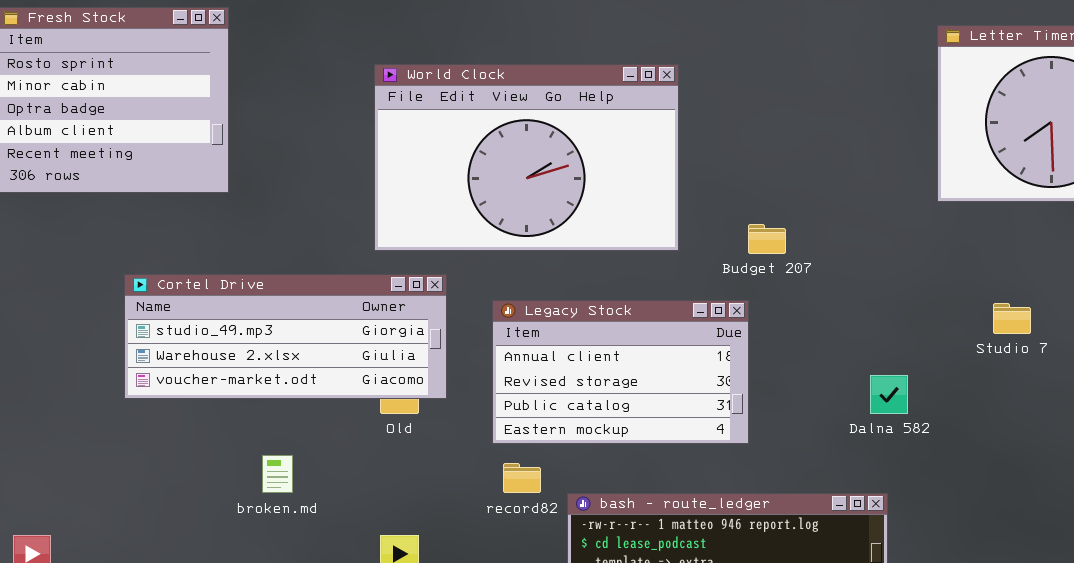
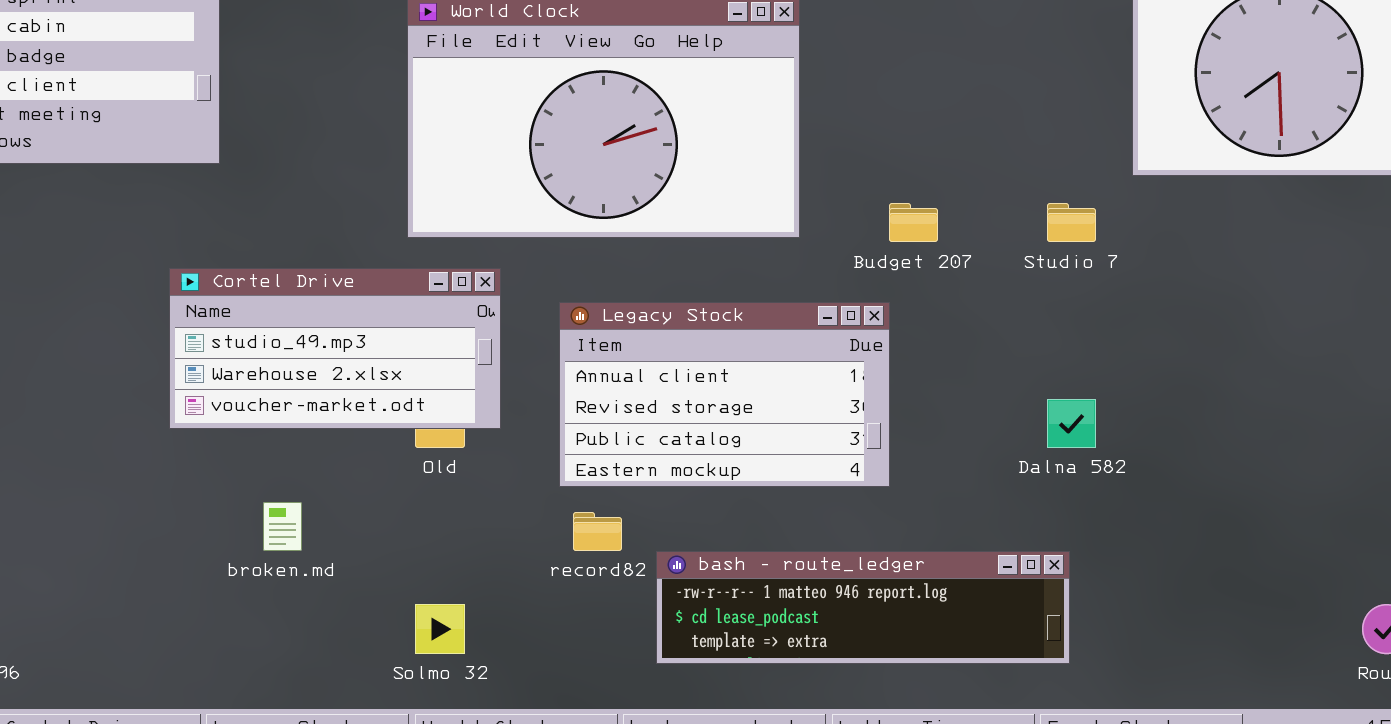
Cortel Drive: [124,274,447,399] -> [169,268,501,429], resized
Studio 7: [993,303,1031,334] -> [1047,203,1096,242], moved

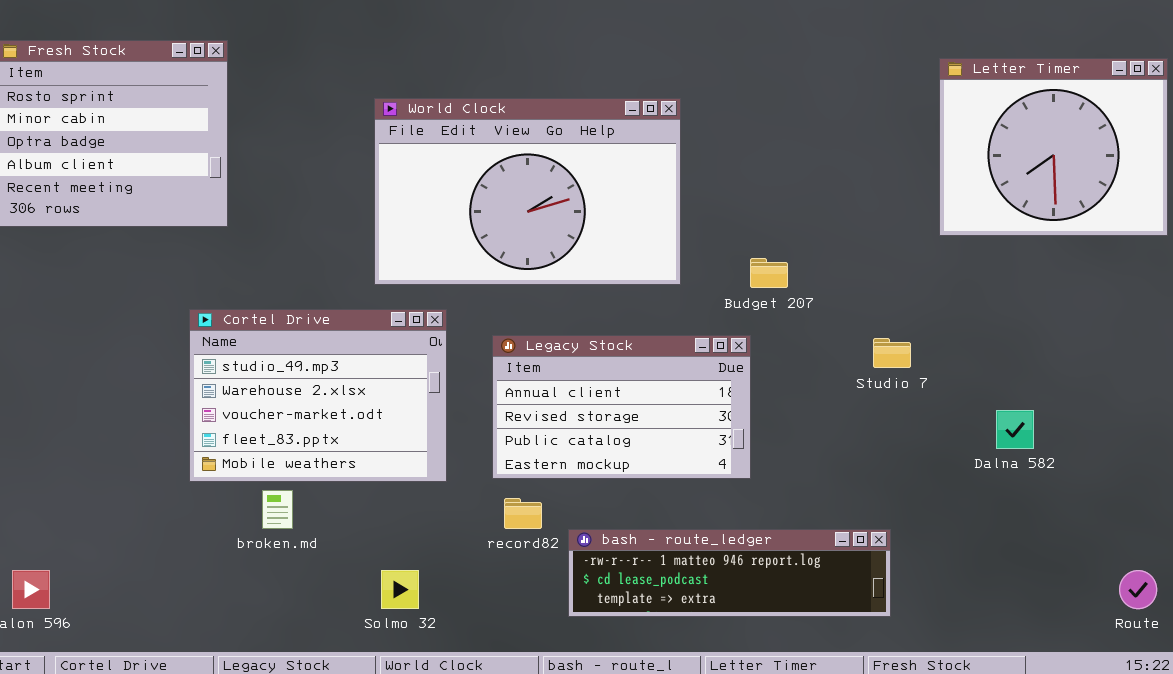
Studio 7: [1047,203,1096,242] -> [873,338,911,368], moved
Cortel Drive: [169,268,501,429] -> [189,309,447,482], resized
Dalna 582: [1047,399,1096,448] -> [996,410,1034,449], moved

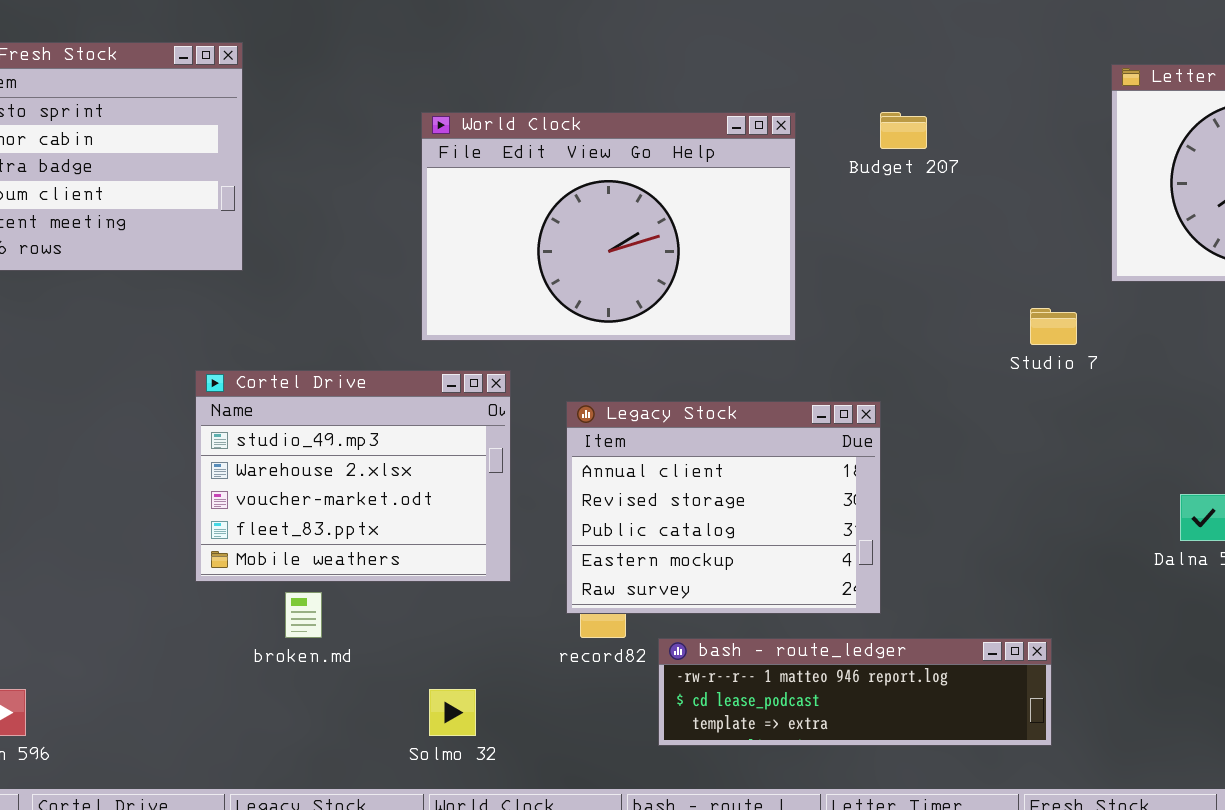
Budget 207: [750,258,788,288] -> [880,112,927,149], moved
Legacy Stock: [492,335,751,479] -> [566,401,881,614], resized
Studio 7: [873,338,911,368] -> [1030,308,1077,345], moved

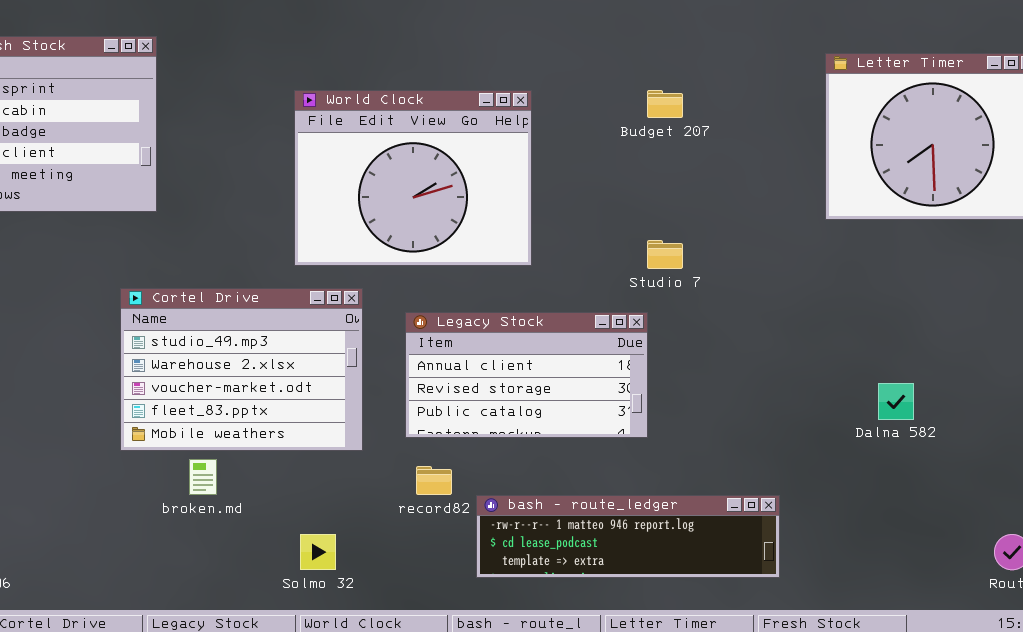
World Clock: [421,112,796,341] -> [294,90,532,266], resized
Studio 7: [1030,308,1077,345] -> [647,240,683,269], moved
Legacy Stock: [566,401,881,614] -> [405,312,648,438], resized

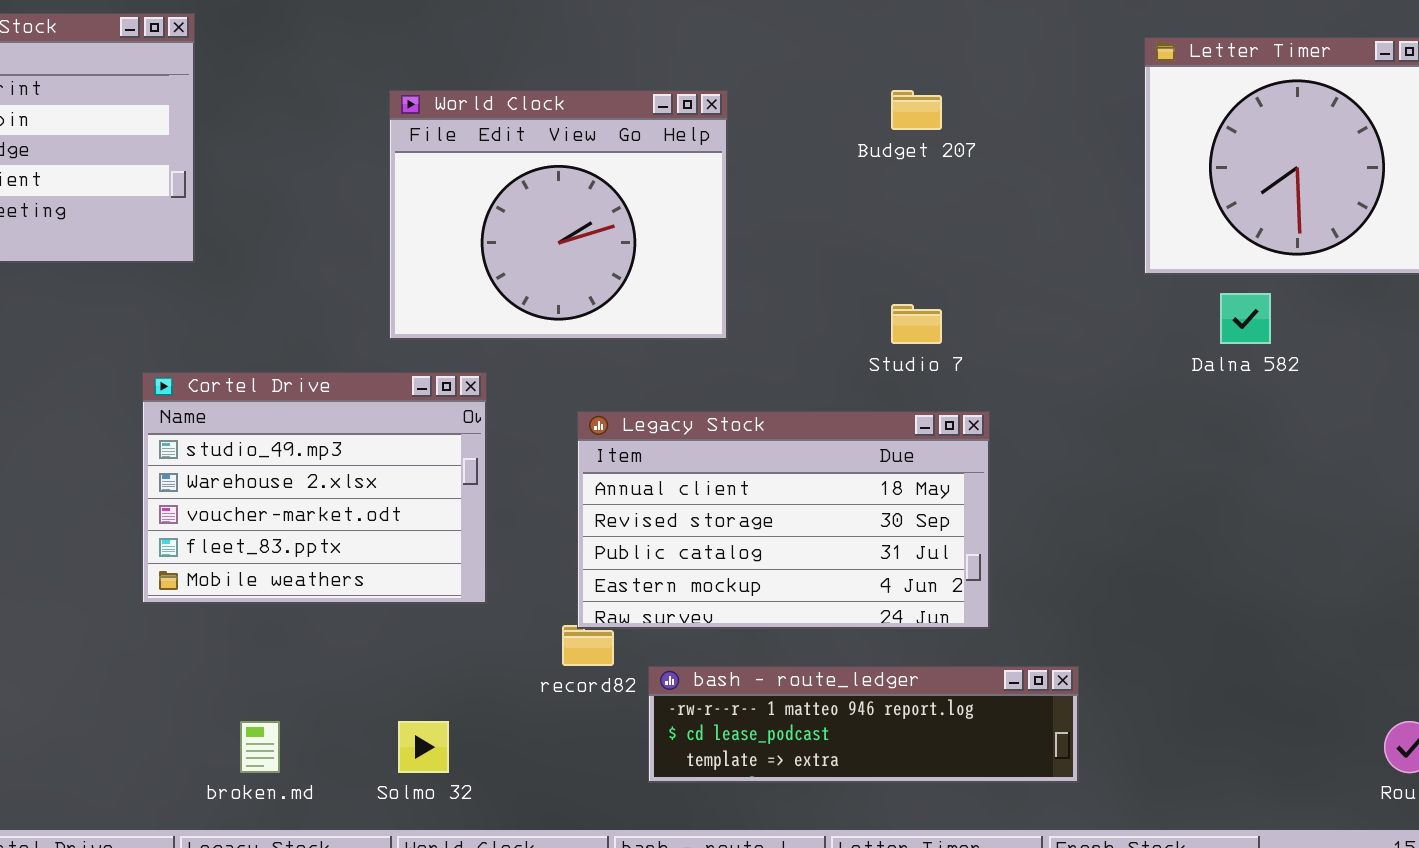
Legacy Stock: [405,312,648,438] -> [577,411,990,629], moved, resized
Dalna 582: [878,383,914,420] -> [1220,293,1271,344], moved
broken.md: [189,459,217,495] -> [240,721,280,773], moved

